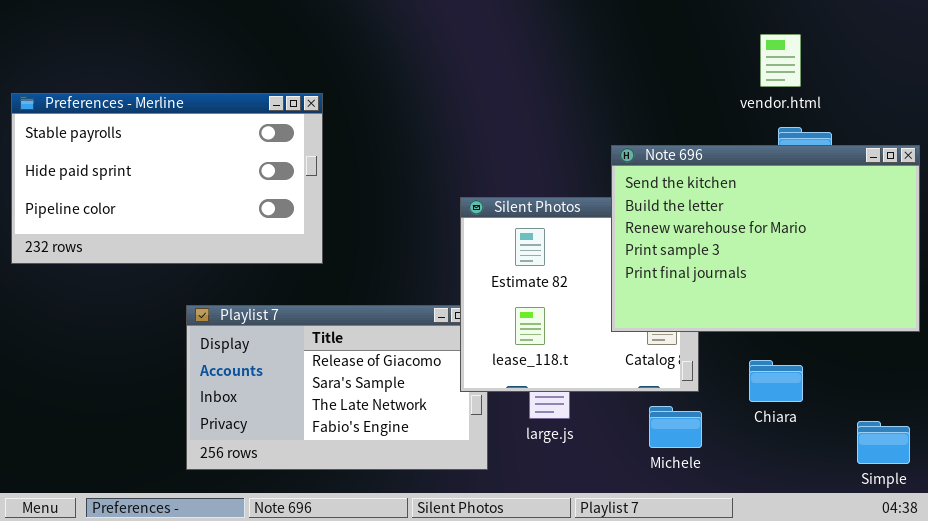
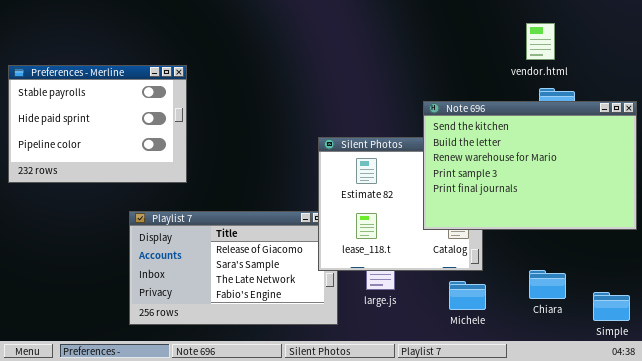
Preferences - Merline: [11,93,323,264] -> [8,65,187,183], resized
Chiara: [749,360,803,402] -> [529,270,566,299], moved

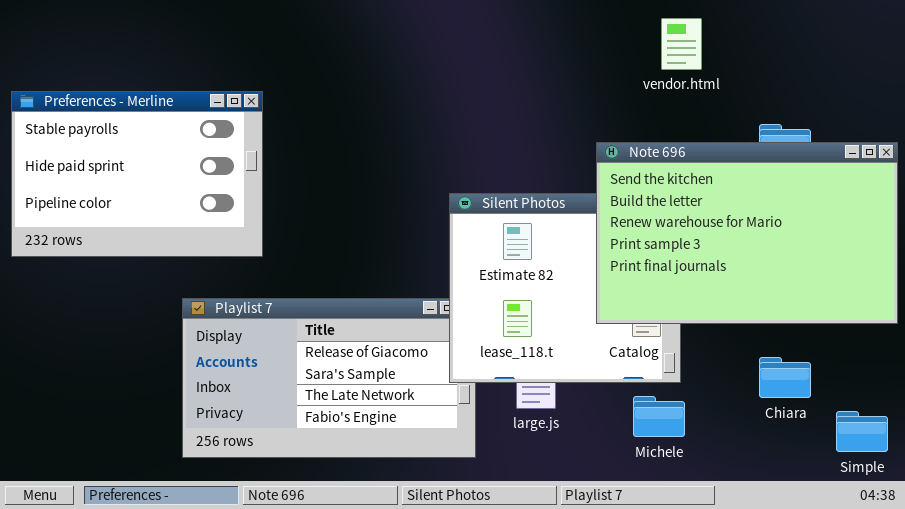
vendor.html: [526,23,555,60] -> [661,18,702,70], moved
Chiara: [529,270,566,299] -> [759,357,811,398], moved

